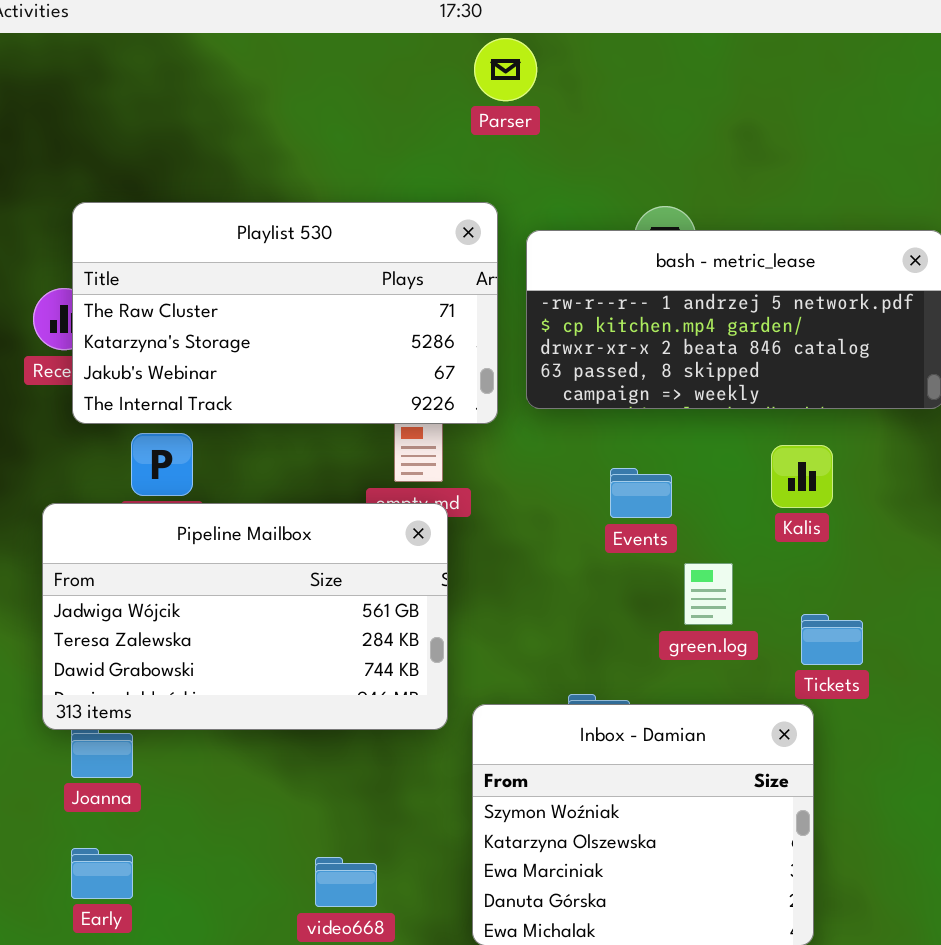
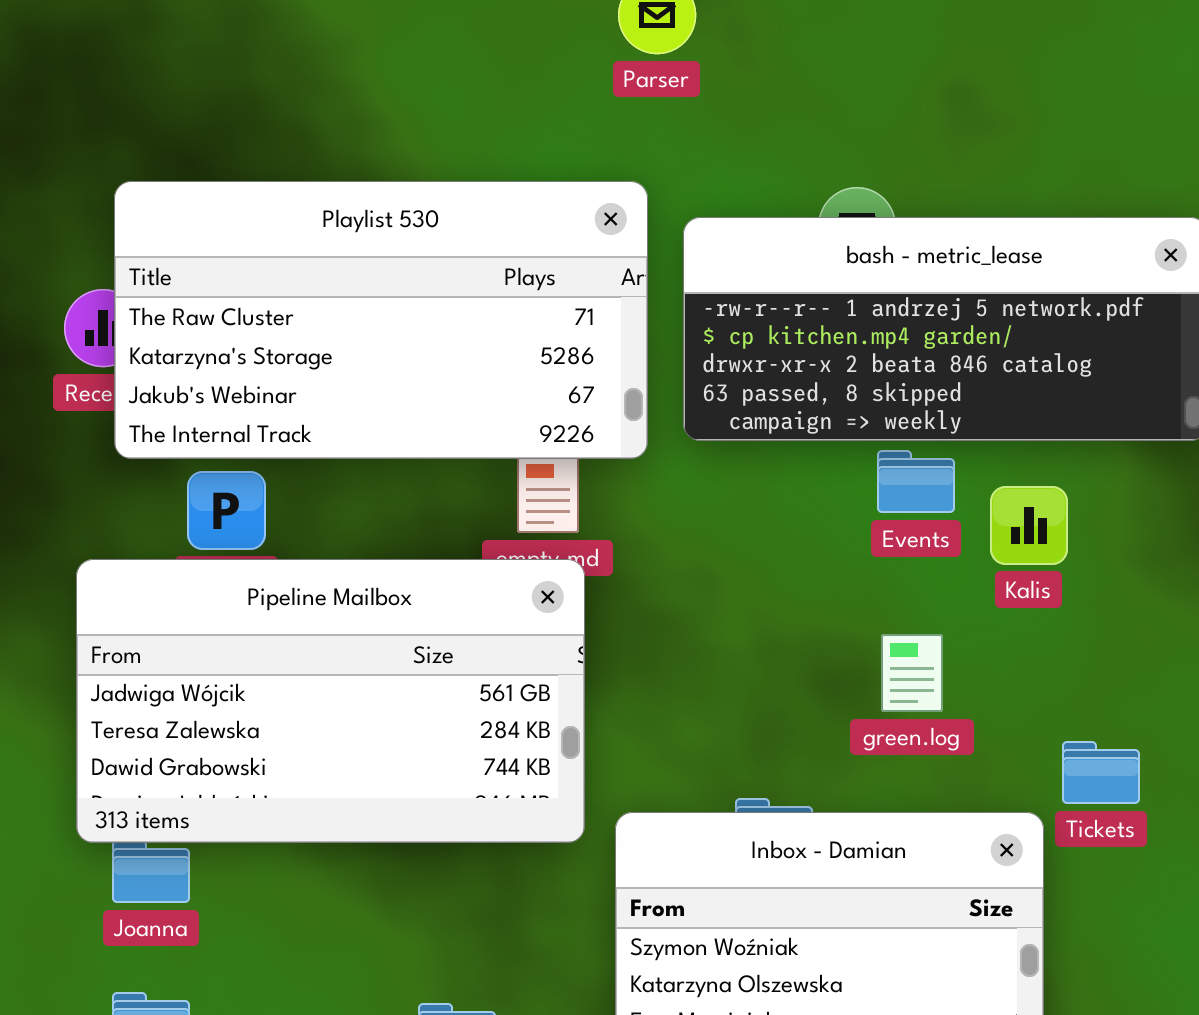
Events: [610,468,672,518] -> [877,450,955,513], moved
Tickets: [801,614,863,665] -> [1062,741,1140,804], moved

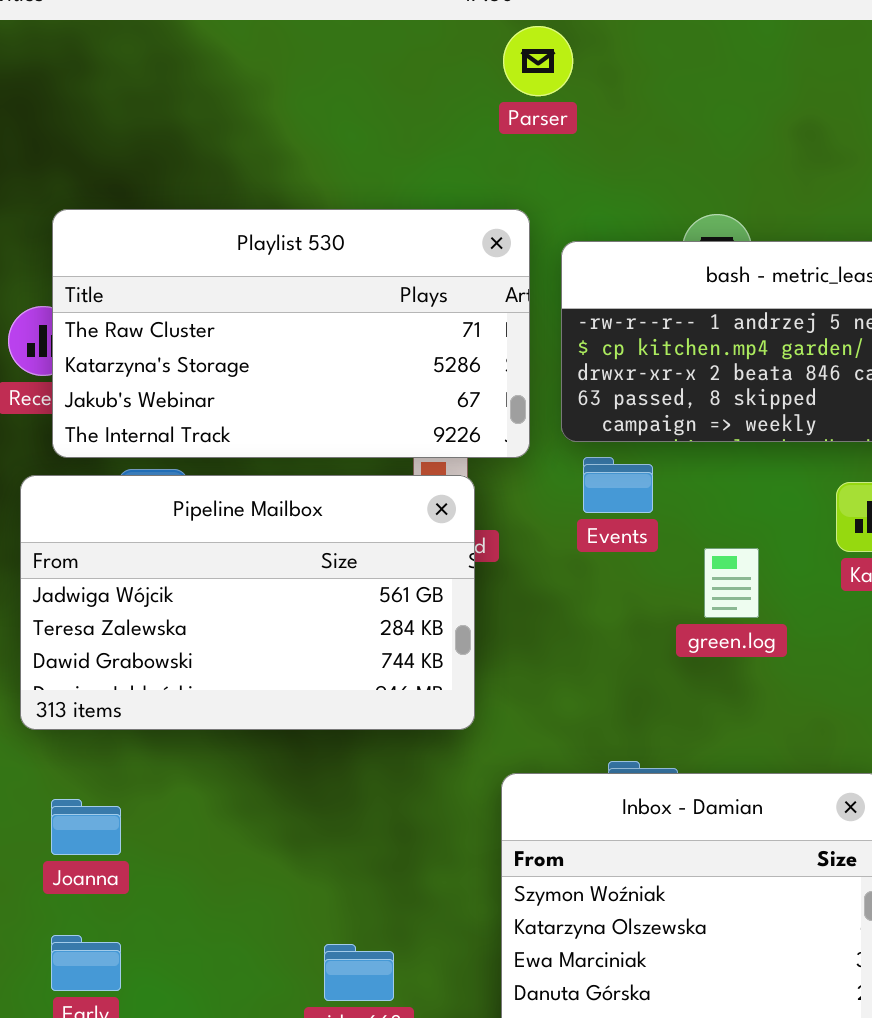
Events: [877,450,955,513] -> [583,457,653,513], moved
Pipeline Mailbox: [76,559,585,843] -> [20,475,475,730], moved
green.log: [881,634,943,712] -> [704,548,759,618], moved

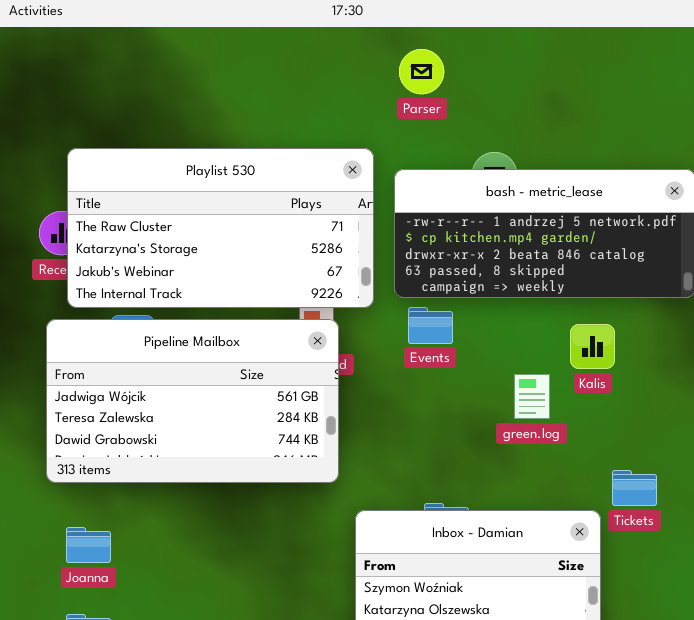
Parser: [503,26,573,96] -> [399,49,444,94], moved
green.log: [704,548,759,618] -> [514,374,550,419], moved

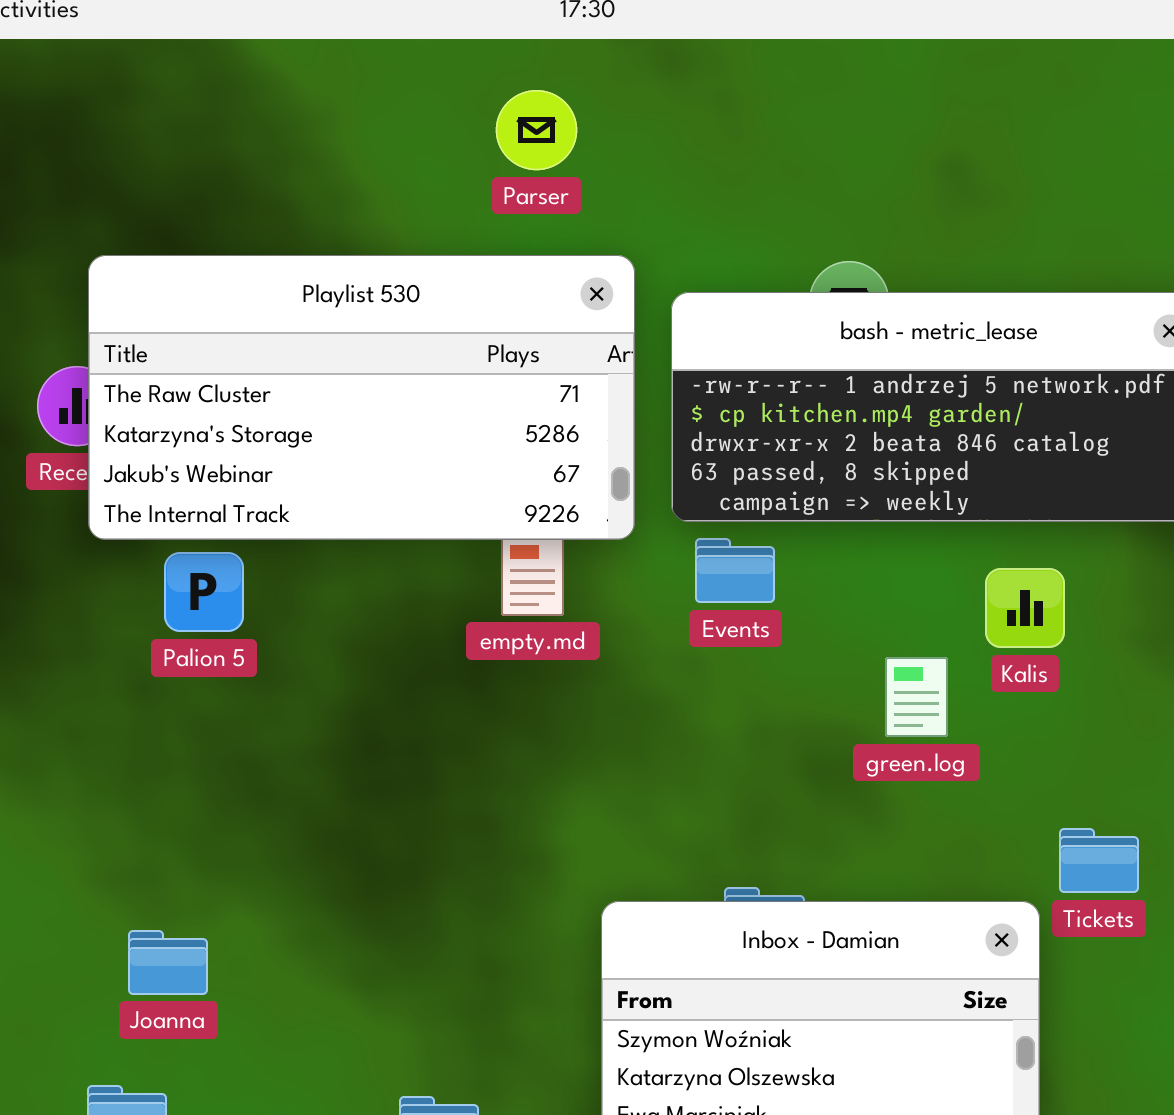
Parser: [399,49,444,94] -> [496,90,577,170], moved
Pipeline Mailbox: [46,319,339,483] -> none, closed
Joanna: [66,527,111,563] -> [128,930,208,995], moved

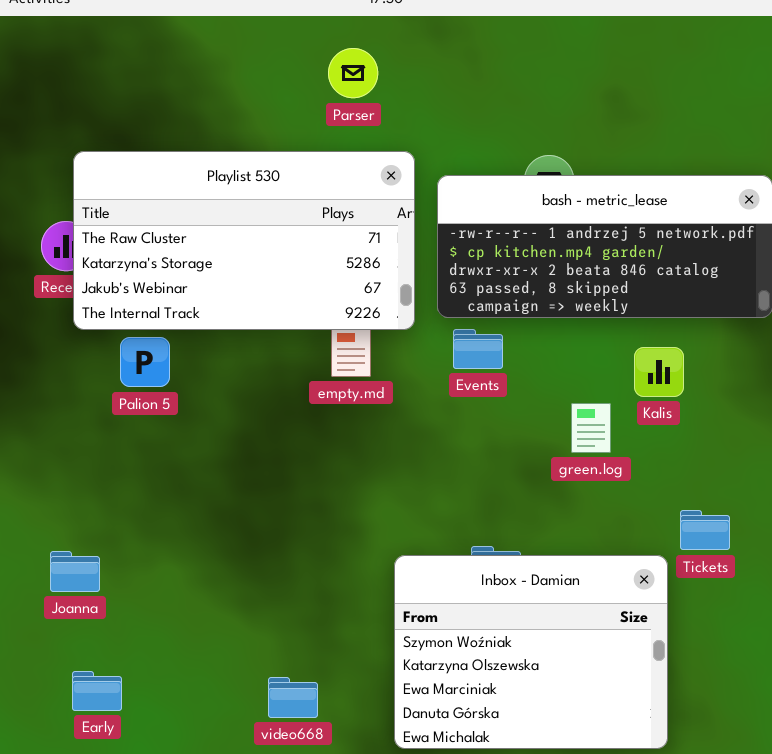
Joanna: [128,930,208,995] -> [50,551,100,592], moved

